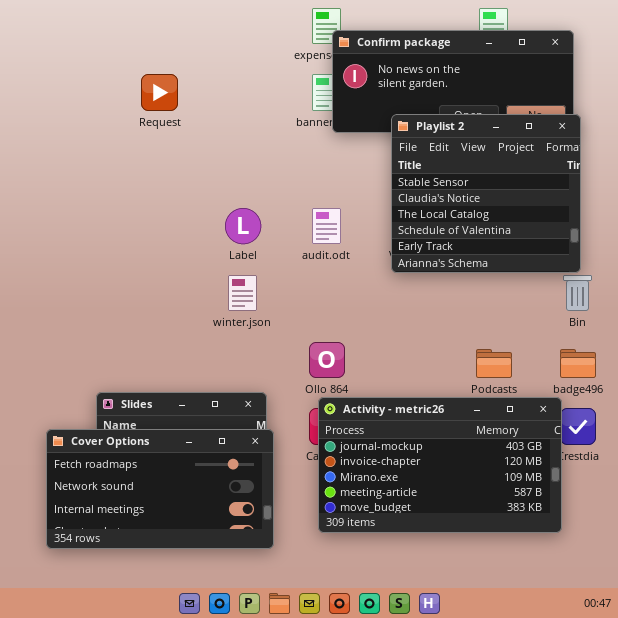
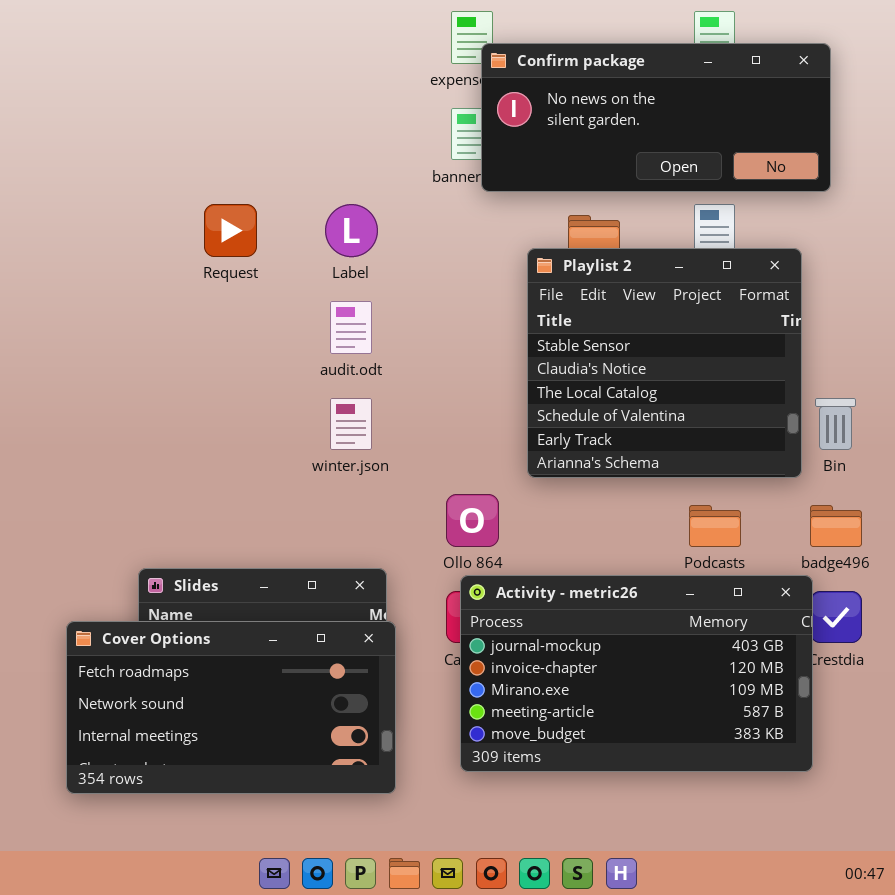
Request: [141,74,178,111] -> [204,204,257,257], moved
Playlist 2: [391,114,581,273] -> [527,248,802,478], moved
Label: [225,208,261,244] -> [325,204,378,257], moved
audit.odt: [312,208,341,244] -> [330,301,372,354], moved

